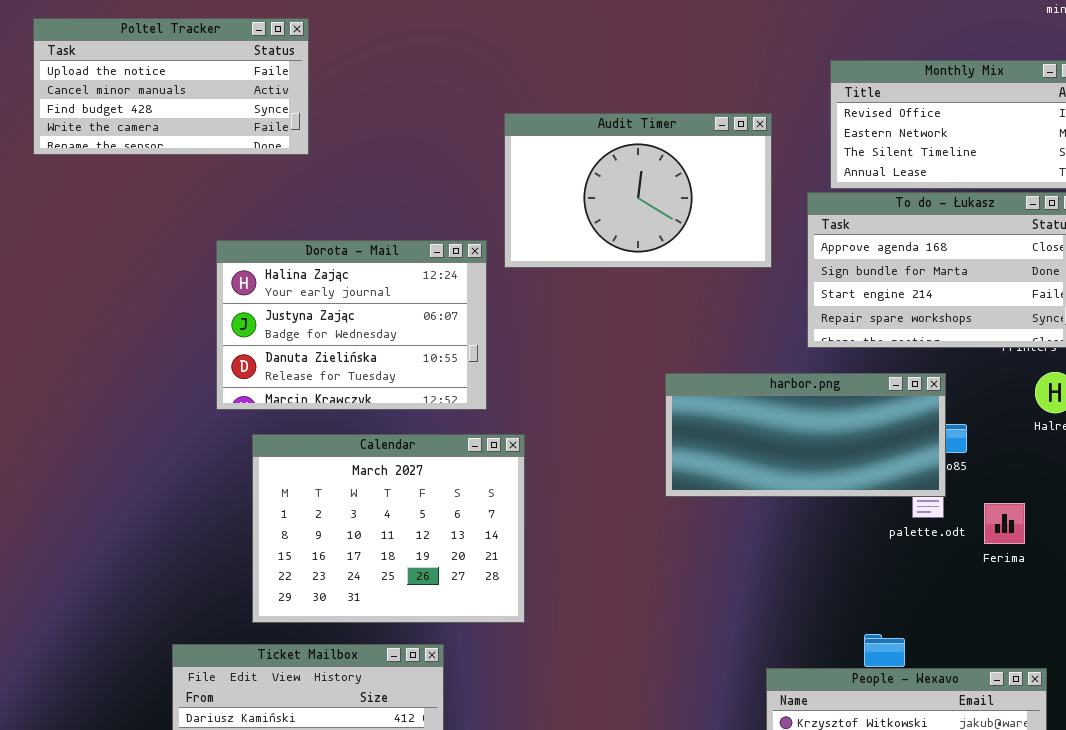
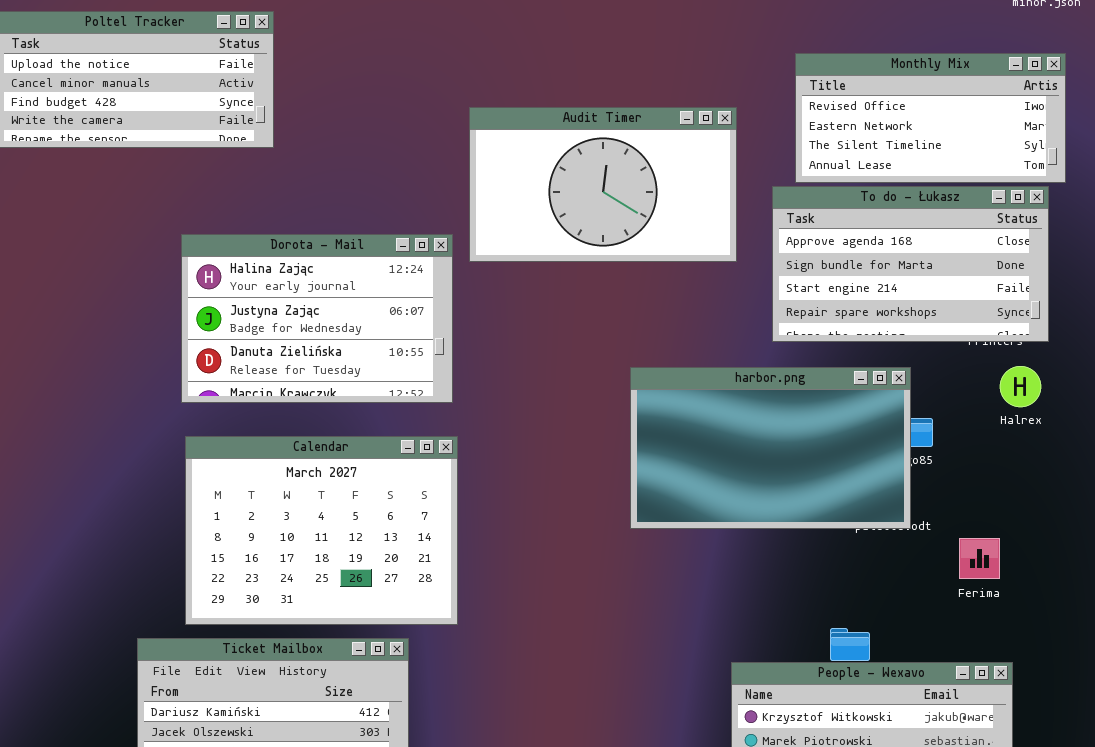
harbor.png: [665,373,946,497] -> [630,367,911,529], resized
Calendar: [252,434,525,623] -> [185,436,458,625], moved
Ferima: [984,503,1025,544] -> [959,538,1000,579], moved

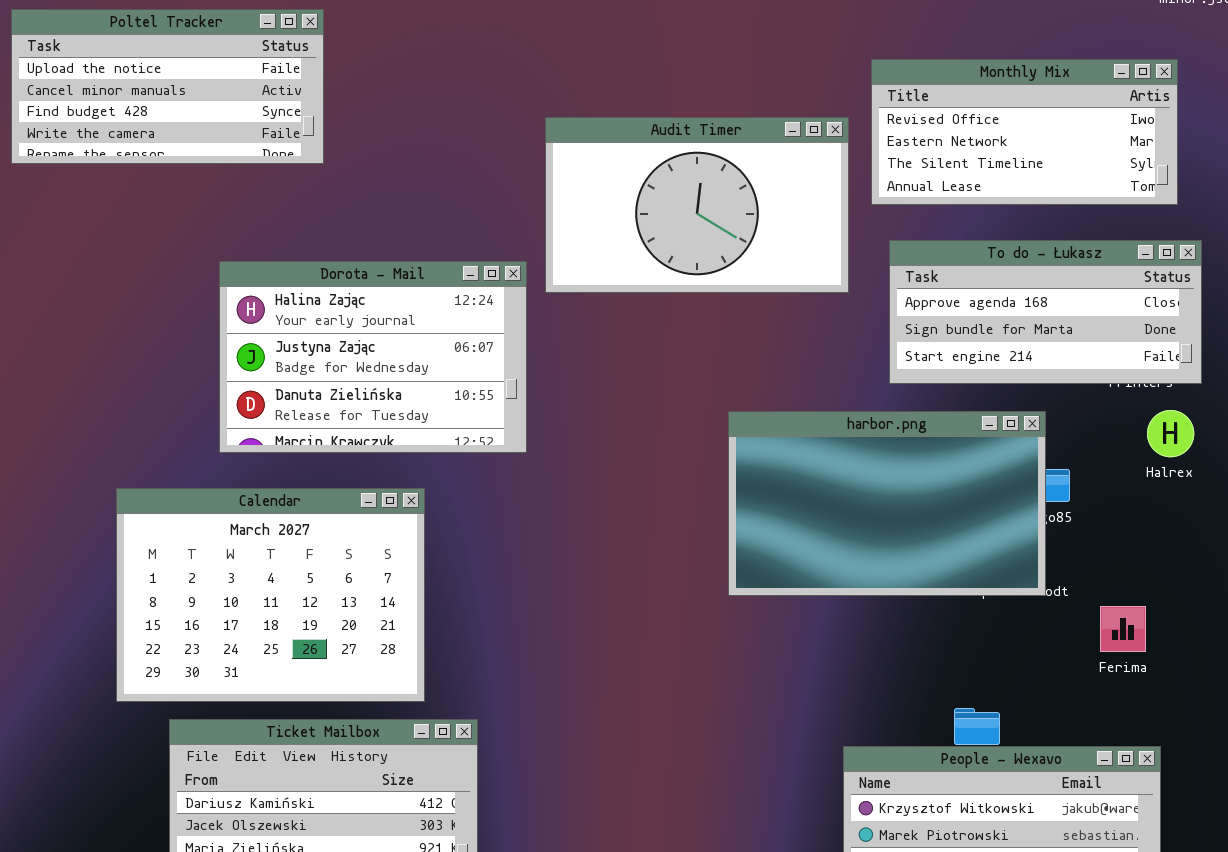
Monthly Mix: [795,53,1066,183] -> [871,59,1178,205], moved
To do - Łukasz: [772,186,1049,342] -> [889,240,1202,384], resized
Calendar: [185,436,458,625] -> [116,488,425,702], moved

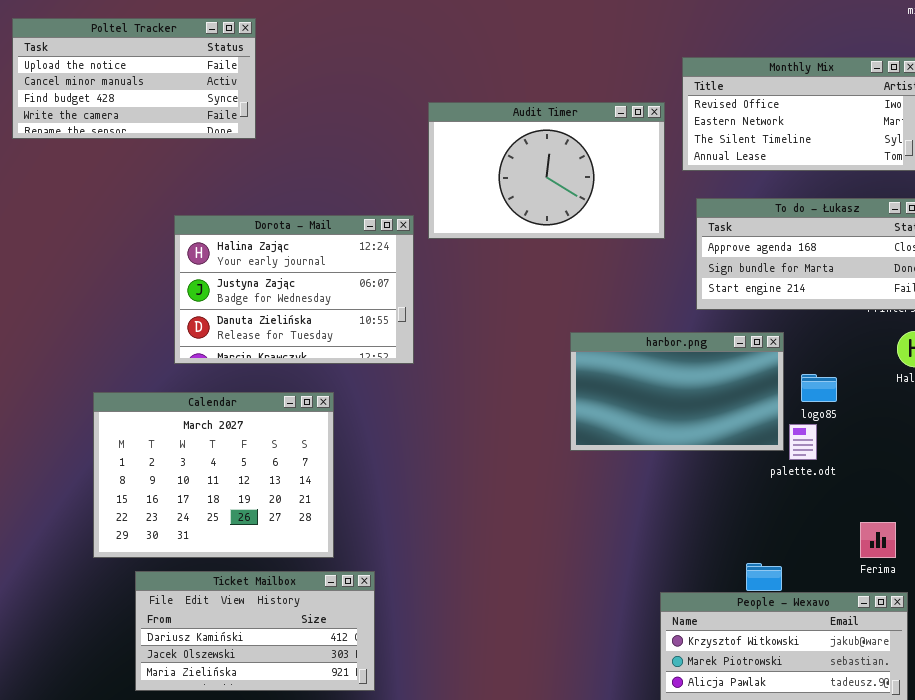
harbor.png: [728,411,1046,596] -> [570,332,784,451], resized
Ferima: [1100,606,1146,652] -> [860,522,896,558], moved

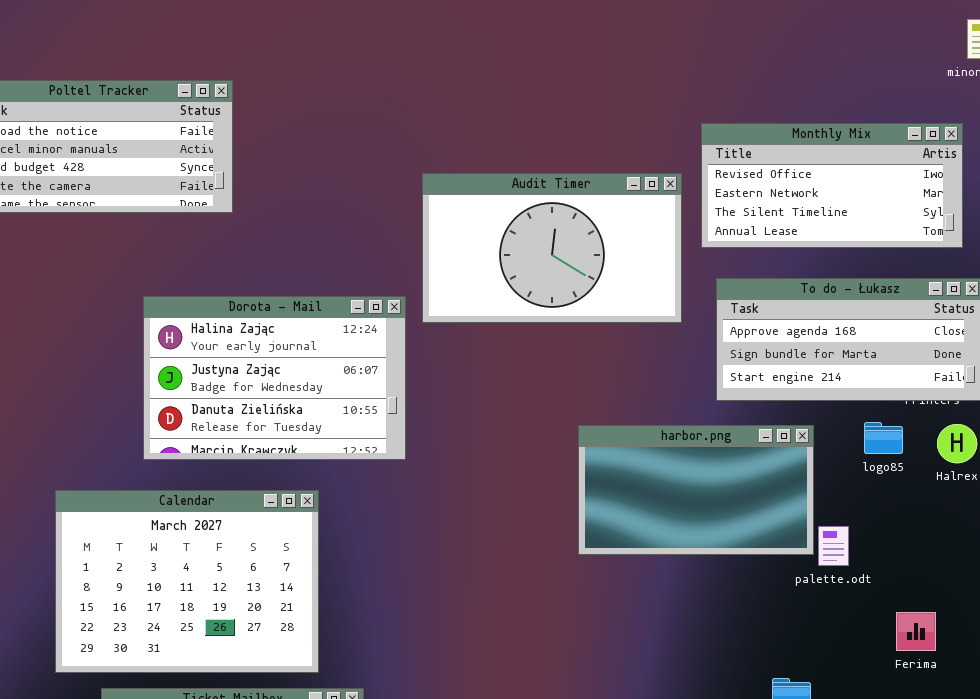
logo85: [801,374,837,402] -> [864,422,903,454], moved
Ferima: [860,522,896,558] -> [896,612,936,651], moved

